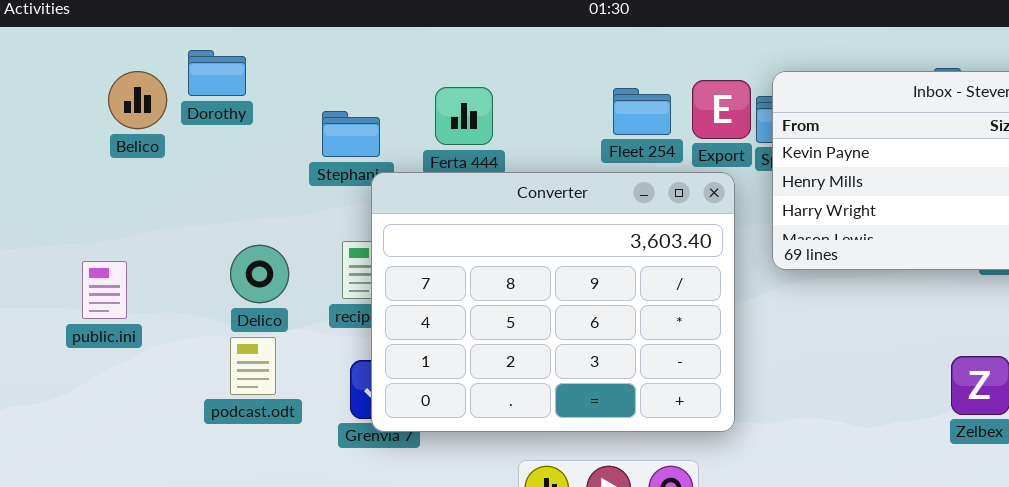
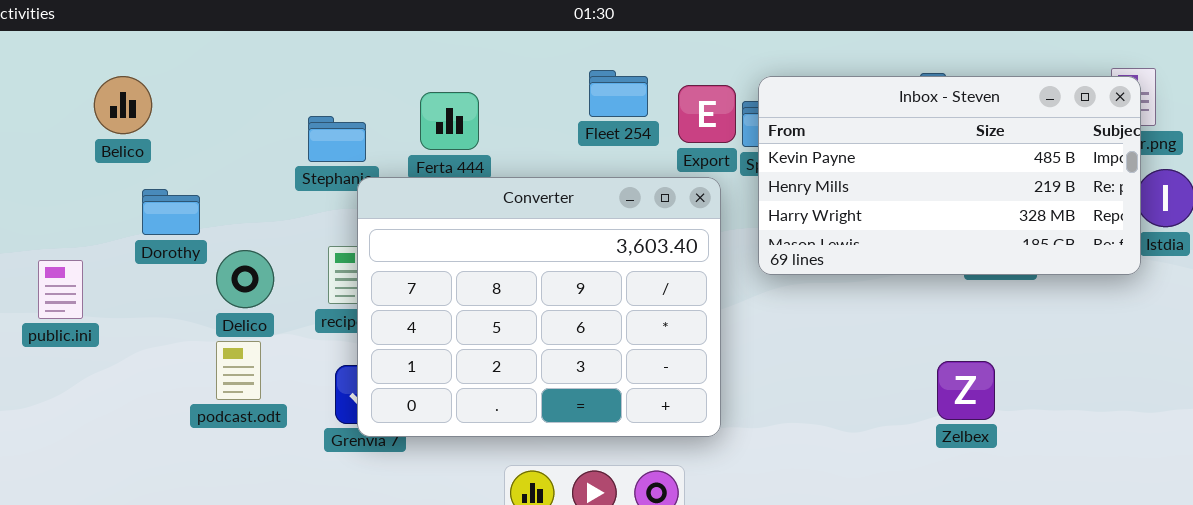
Dorothy: [188,50,246,96] -> [142,189,200,235], moved
Fleet 254: [613,88,671,135] -> [589,70,648,117], moved
public.ini: [82,261,127,319] -> [38,260,83,319], moved

